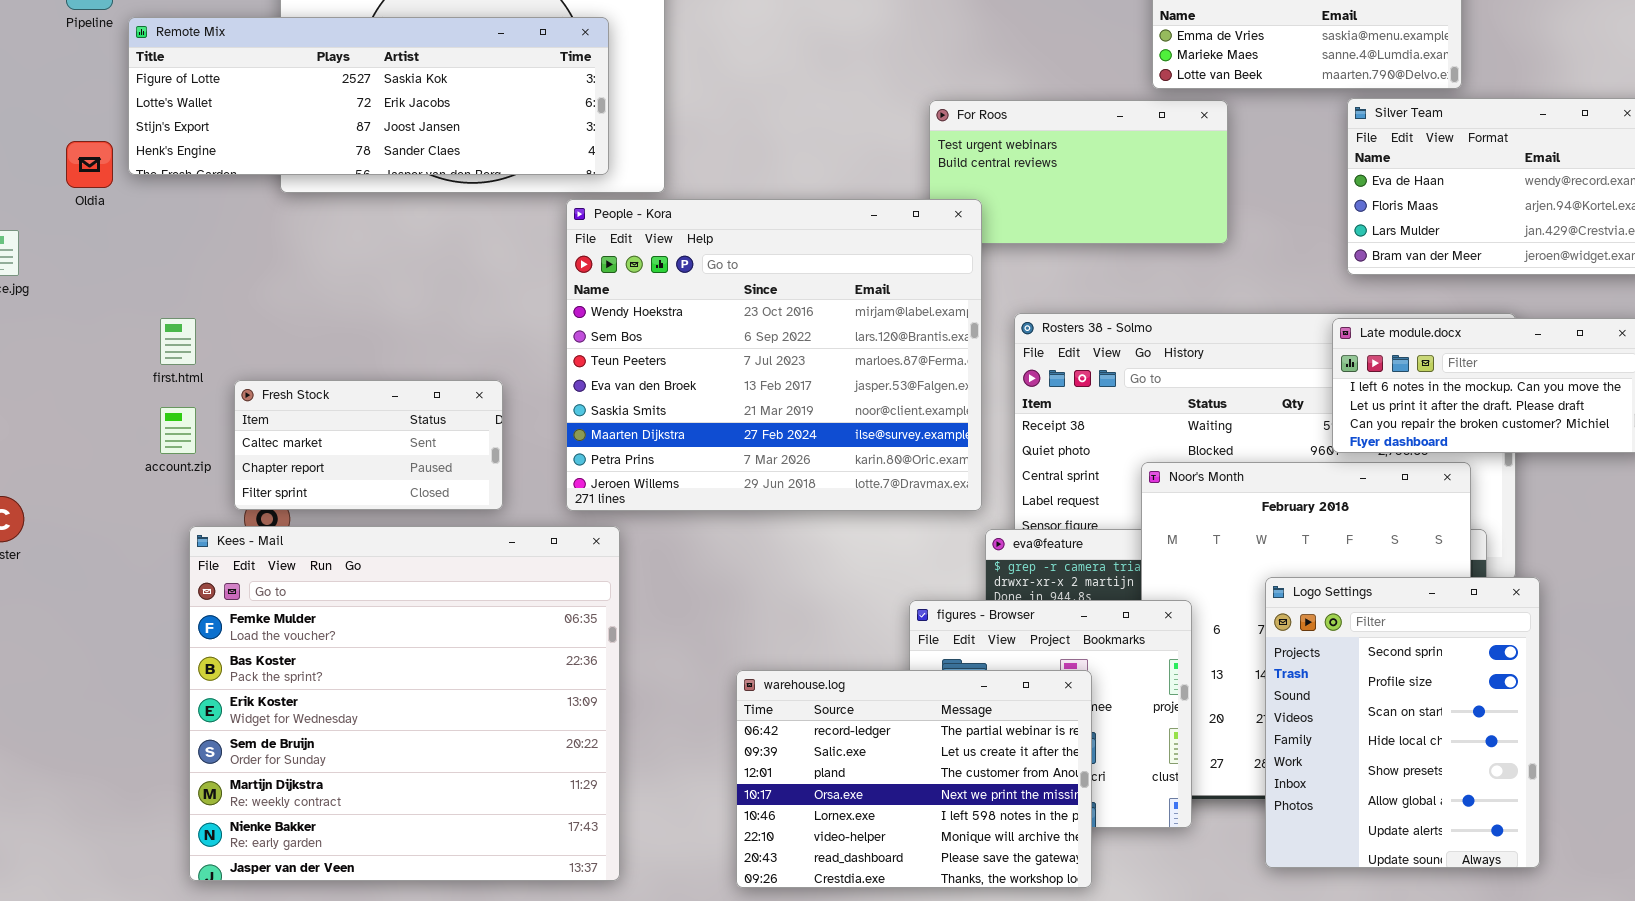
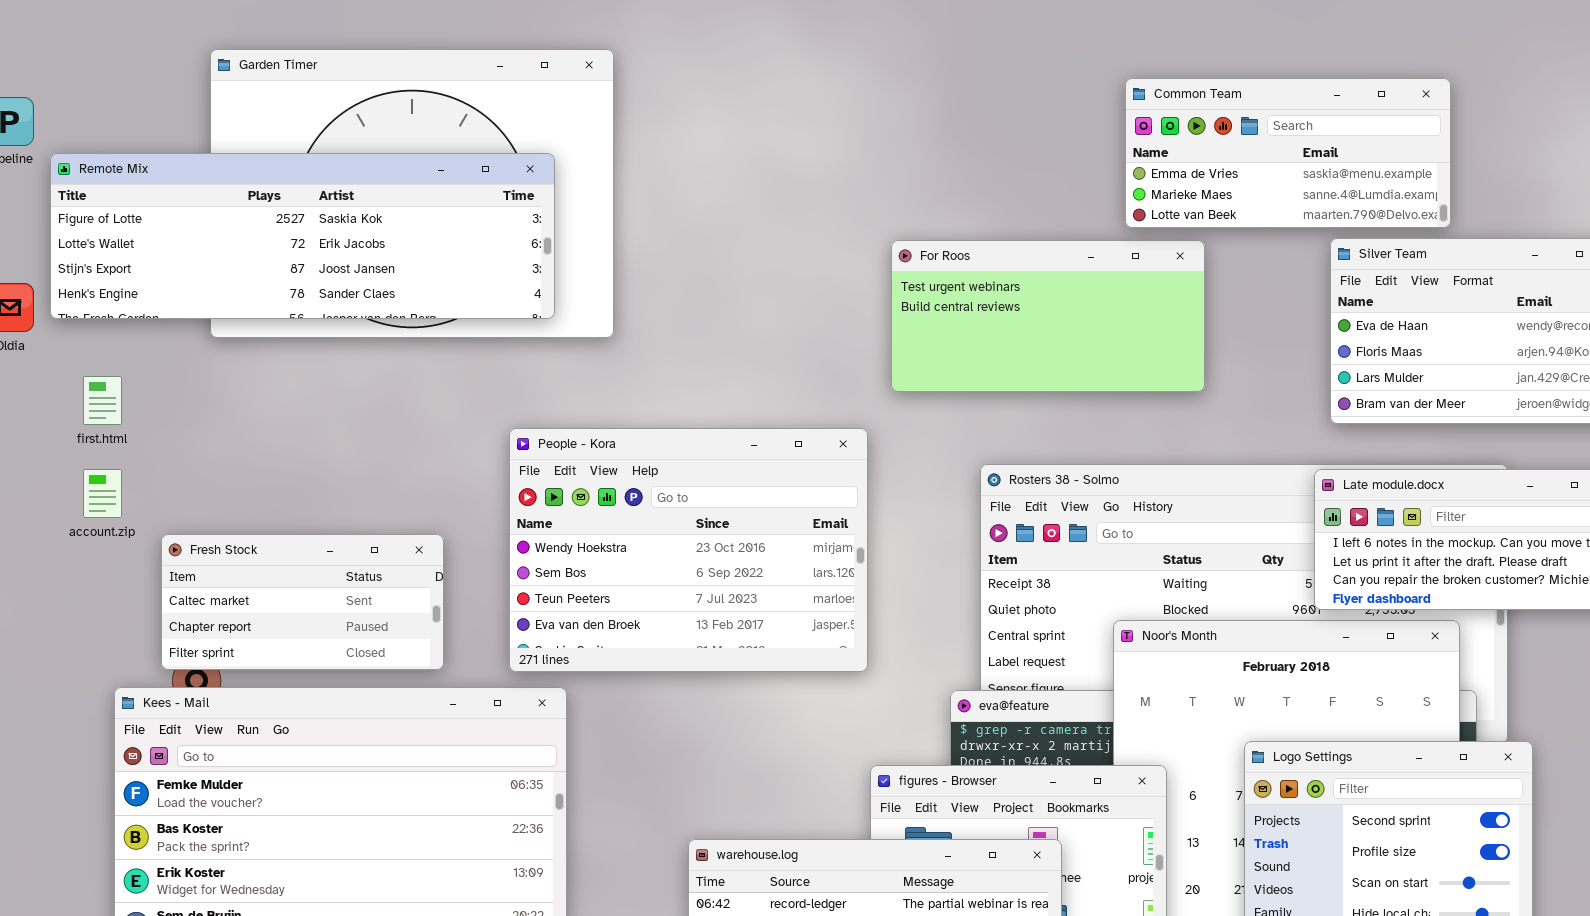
People - Kora: [566,199,982,511] -> [509,428,868,672], resized
first.html: [160,318,196,365] -> [83,376,122,425], moved
account.zip: [160,407,196,454] -> [83,469,122,518], moved

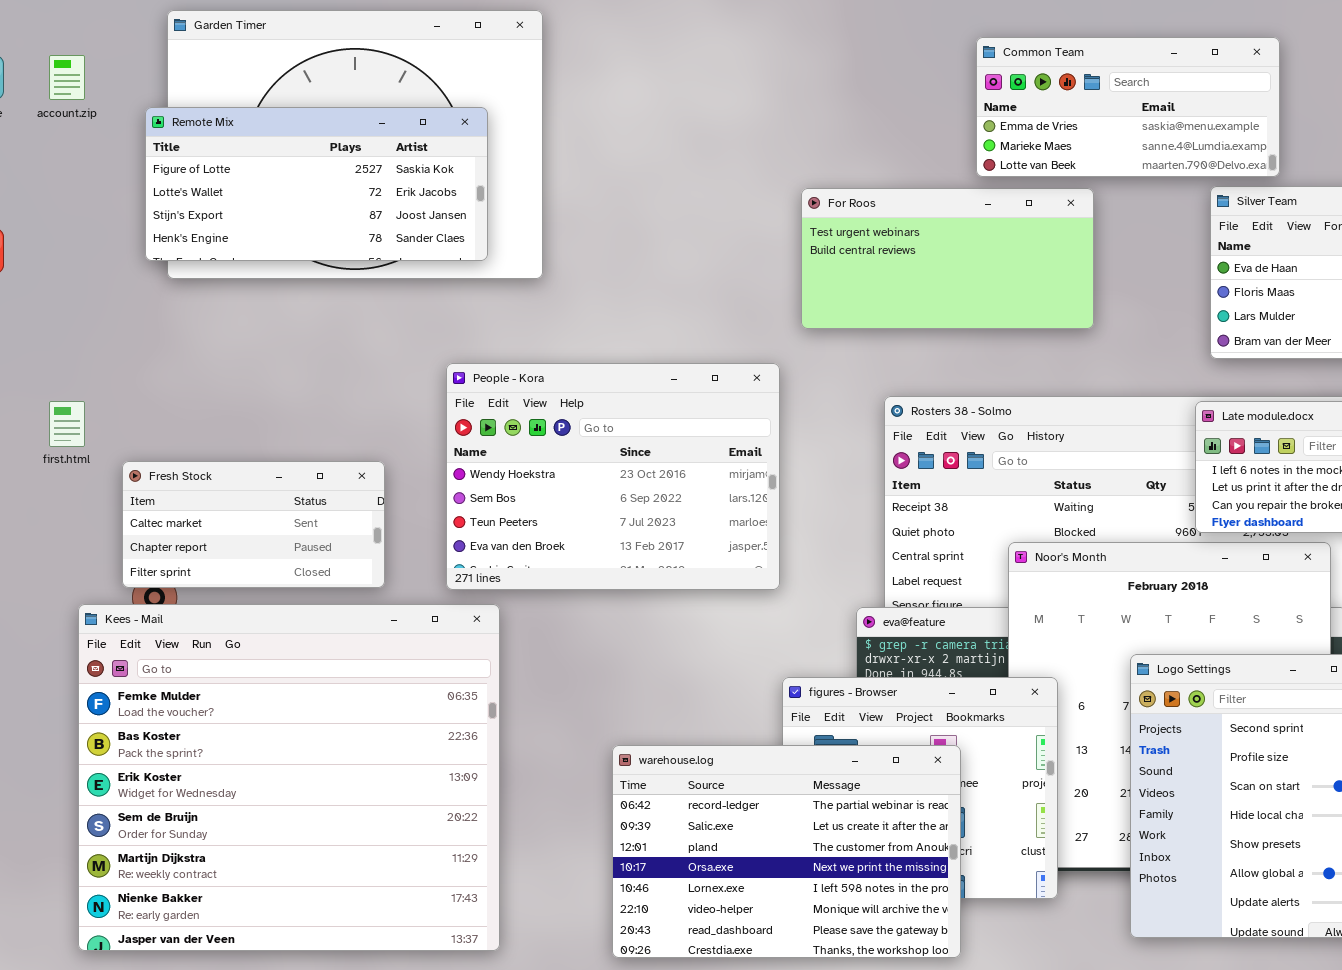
Common Team: [1125,78,1451,228] -> [976,37,1280,177], moved
Remote Mix: [50,153,555,319] -> [145,107,488,261], resized
first.html: [83,376,122,425] -> [49,401,85,447], moved
account.zip: [83,469,122,518] -> [49,55,85,100], moved

